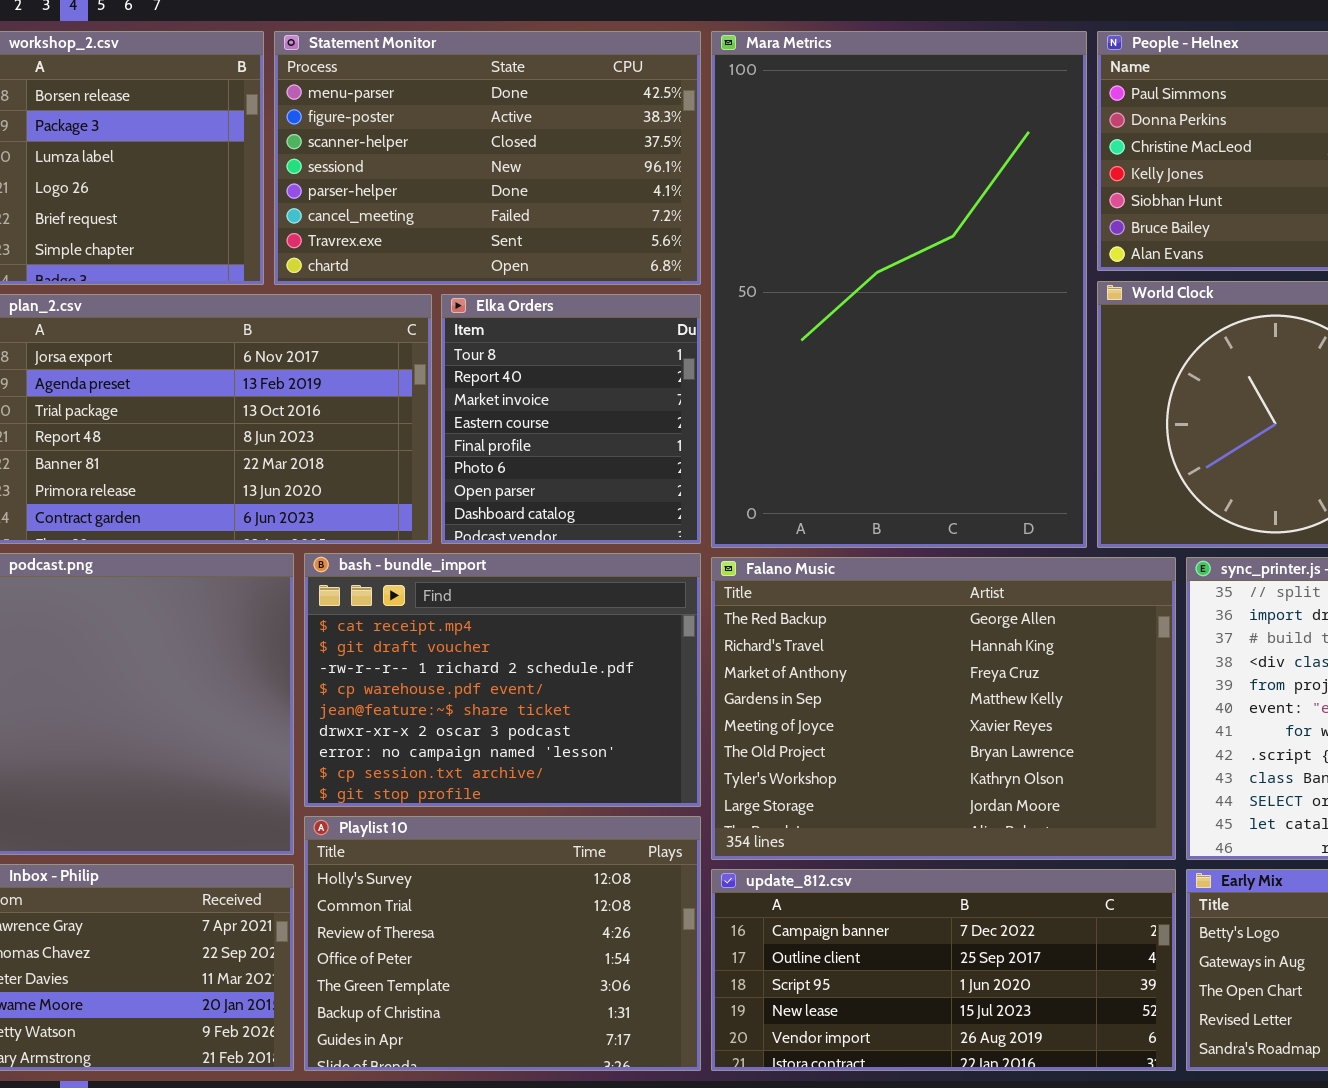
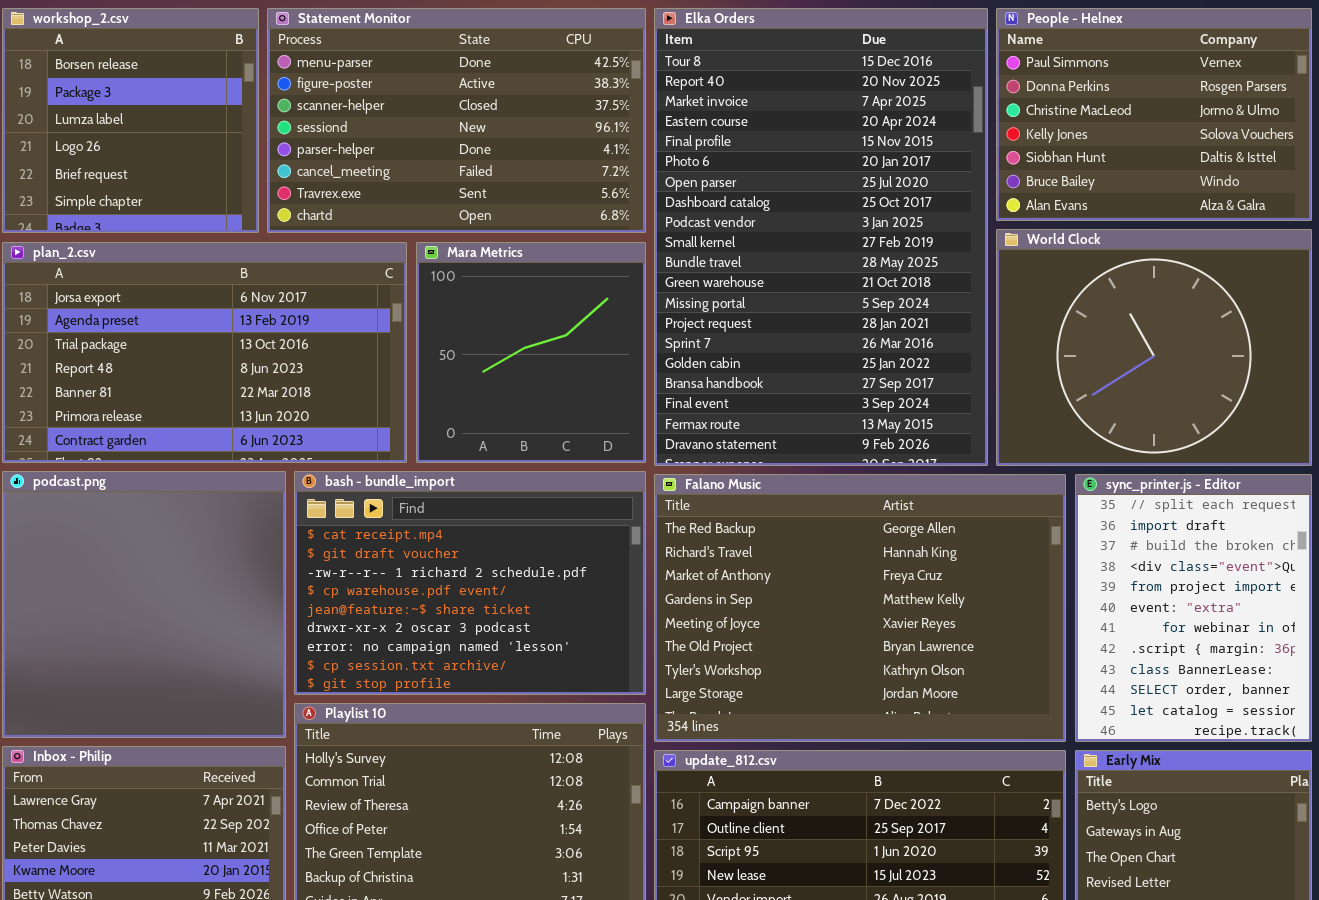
Mara Metrics: [711,31,1087,548] -> [416,242,646,463], moved, resized
Elka Orders: [441,294,701,544] -> [654,8,988,466], moved, resized

